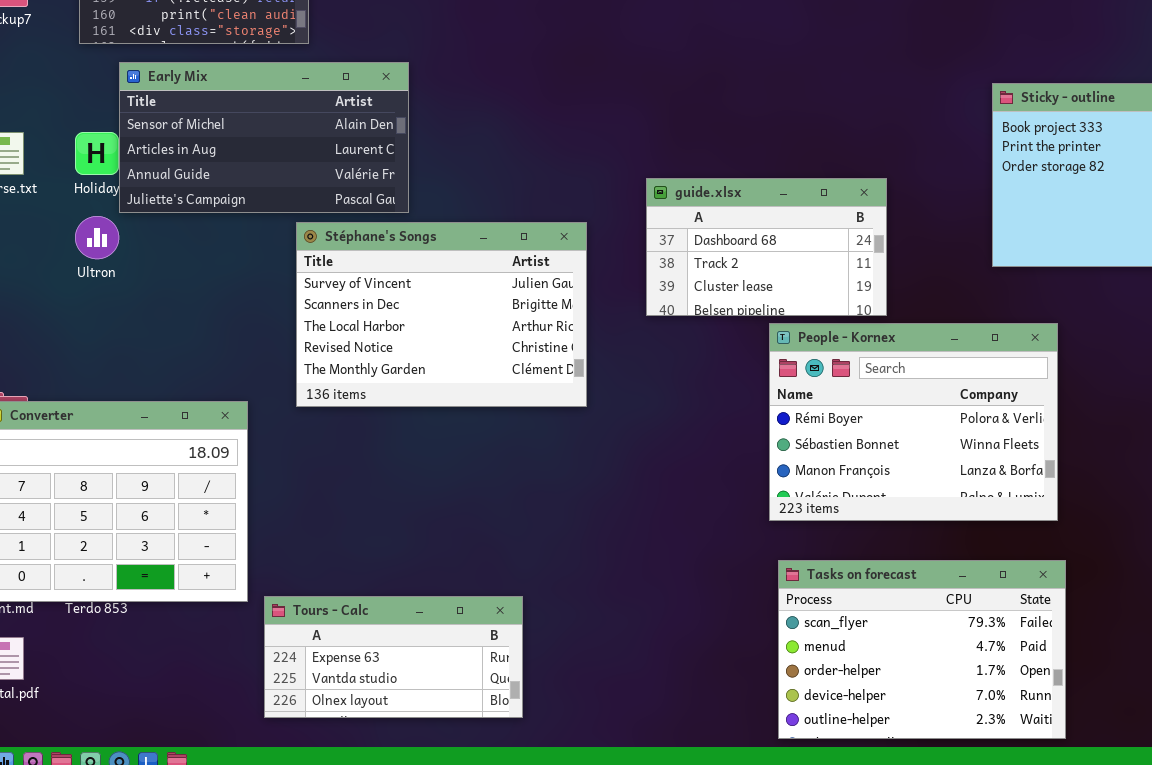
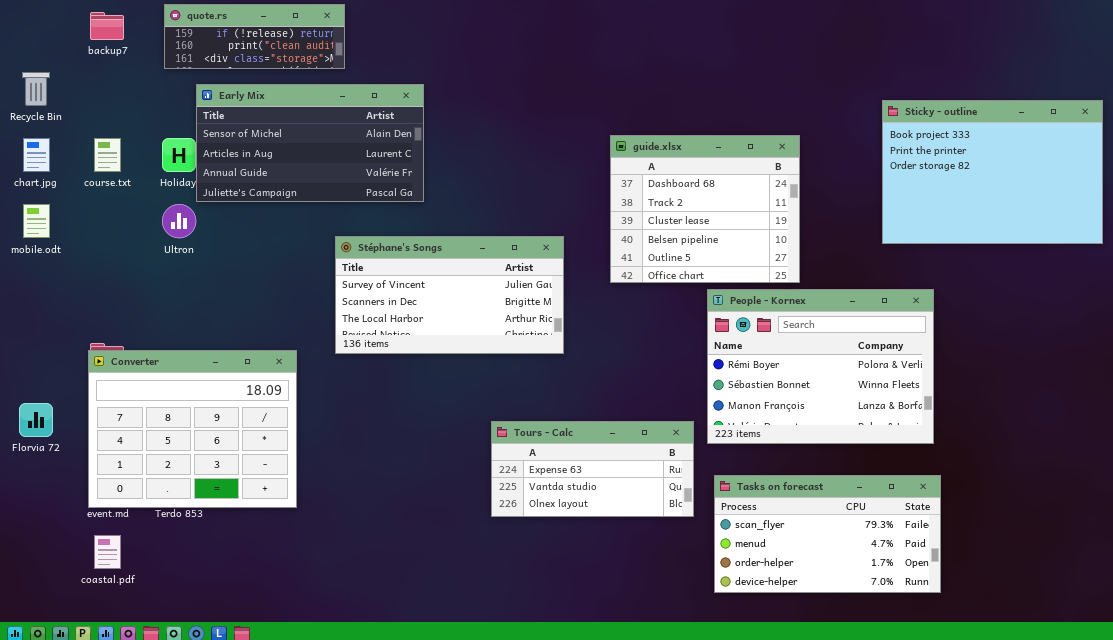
guide.xlsx: [646,178,887,316] -> [610,135,800,283], resized
Stéphane's Songs: [296,222,587,407] -> [335,236,564,354], resized
Tasks on forecast: [778,560,1066,739] -> [714,475,941,593], resized
Tours - Calc: [264,596,523,718] -> [491,421,694,517], moved

